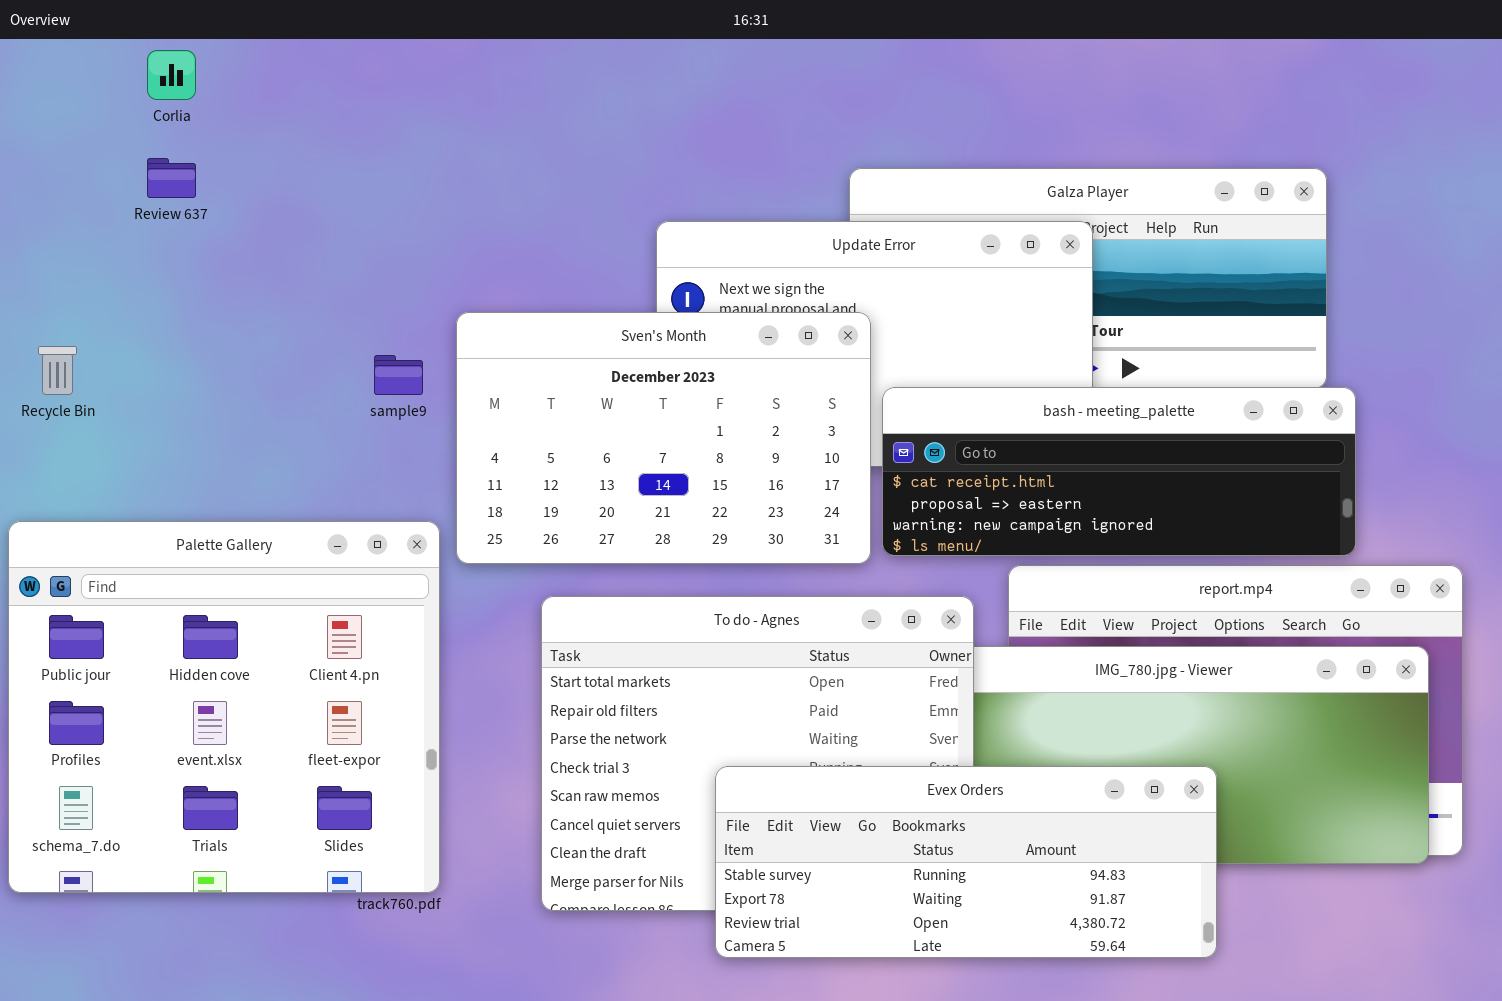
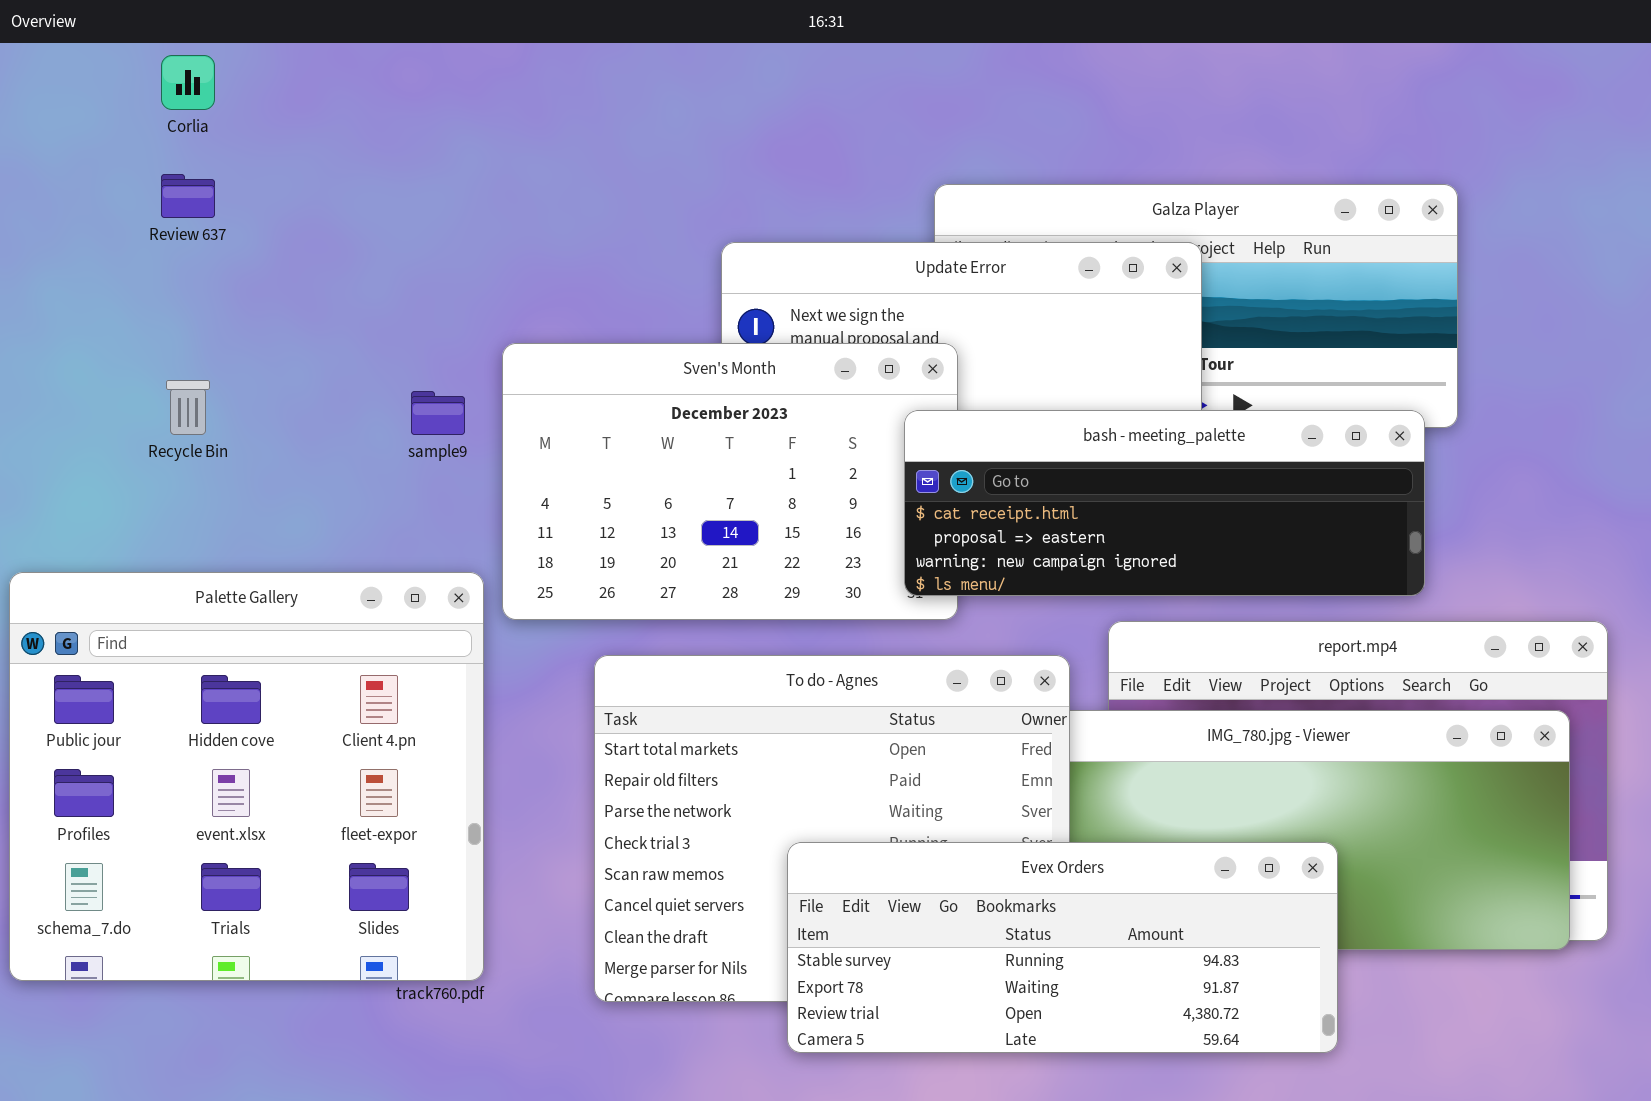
Recycle Bin: [38,346,77,395] -> [166,380,210,435], moved
bash - meeting_palette: [882,387,1356,556] -> [904,410,1425,596], moved

